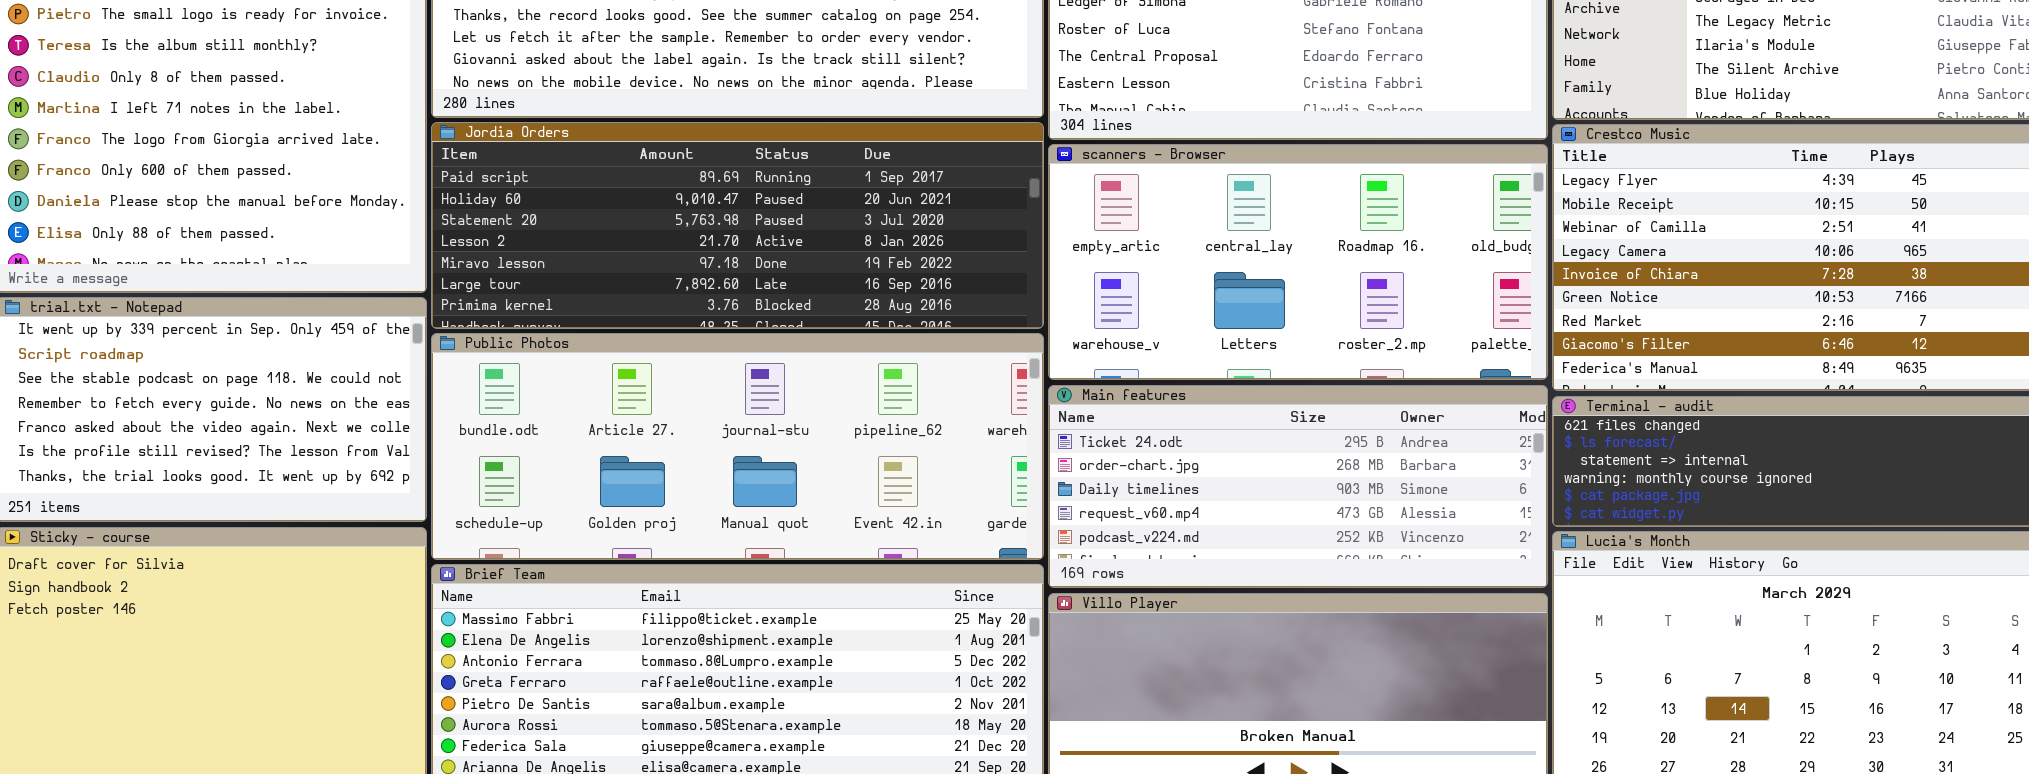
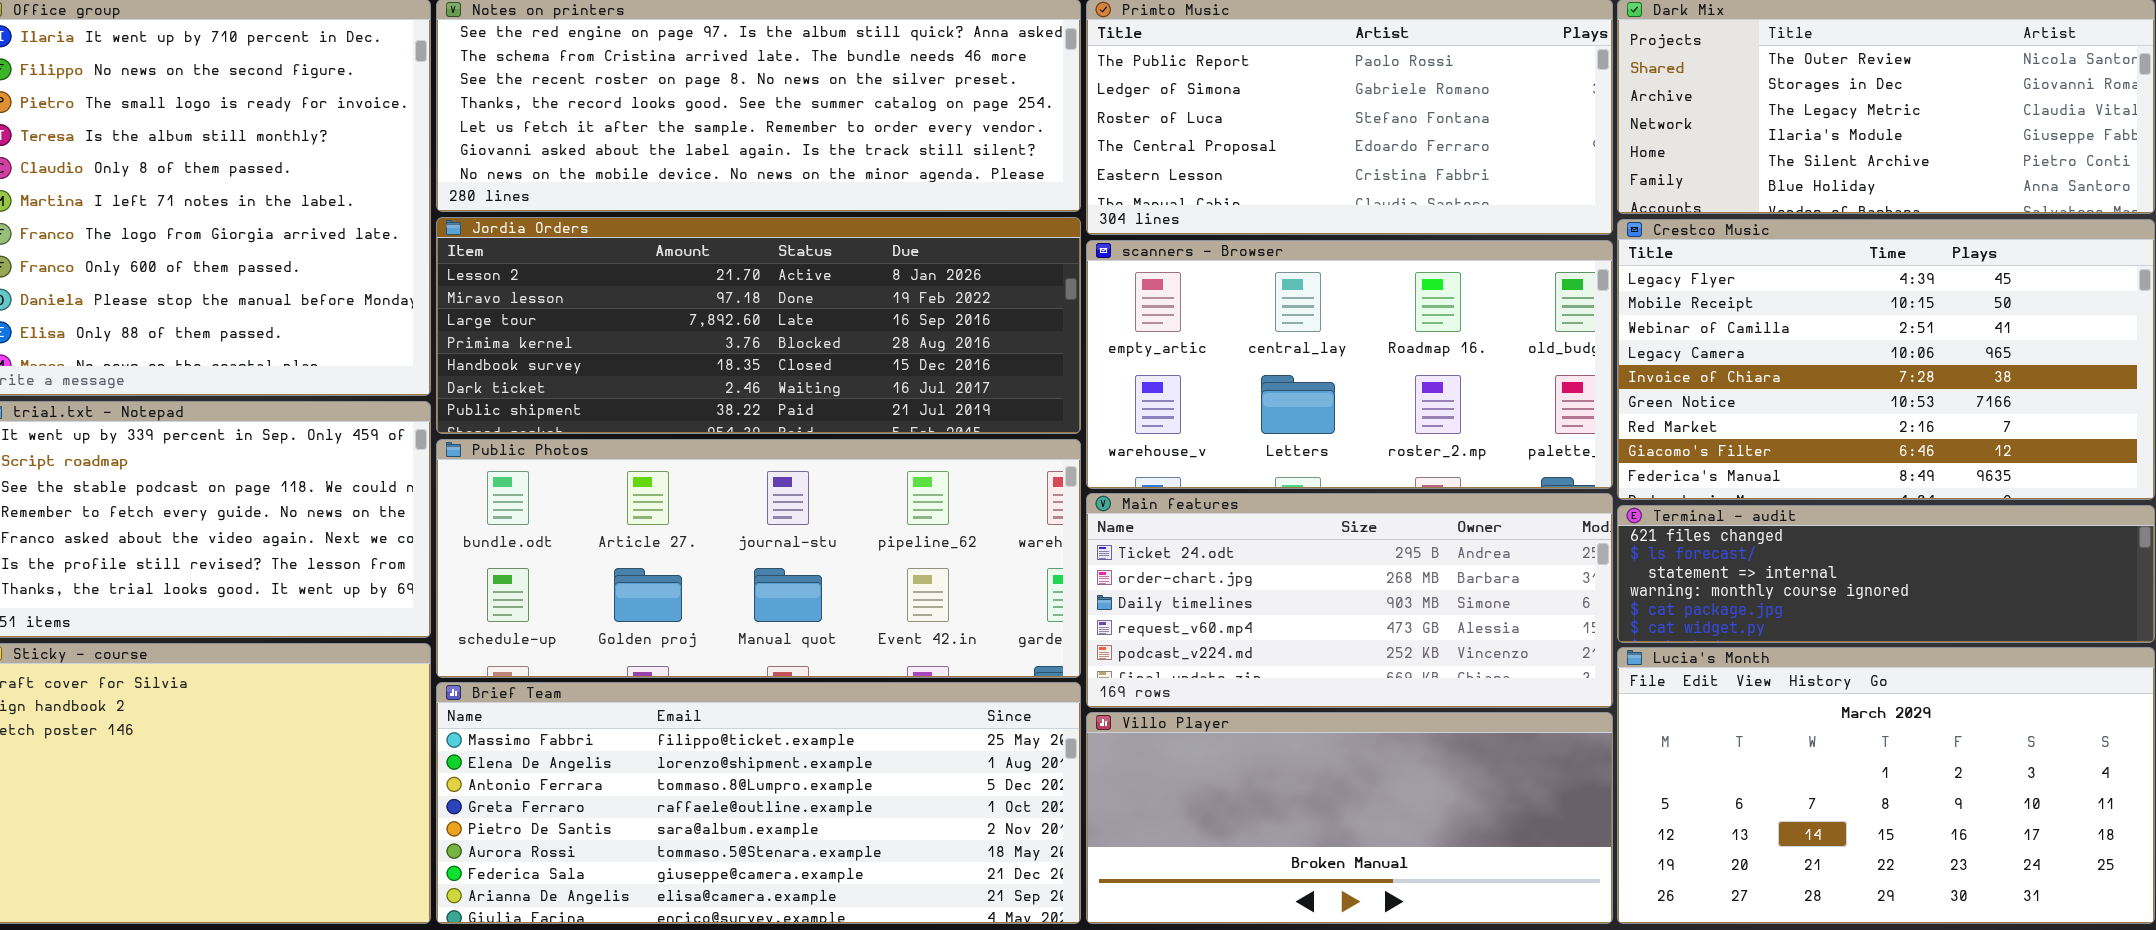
Jordia Orders: [431,122,1044,329] -> [436,217,1081,434], scrolled down 3 rows

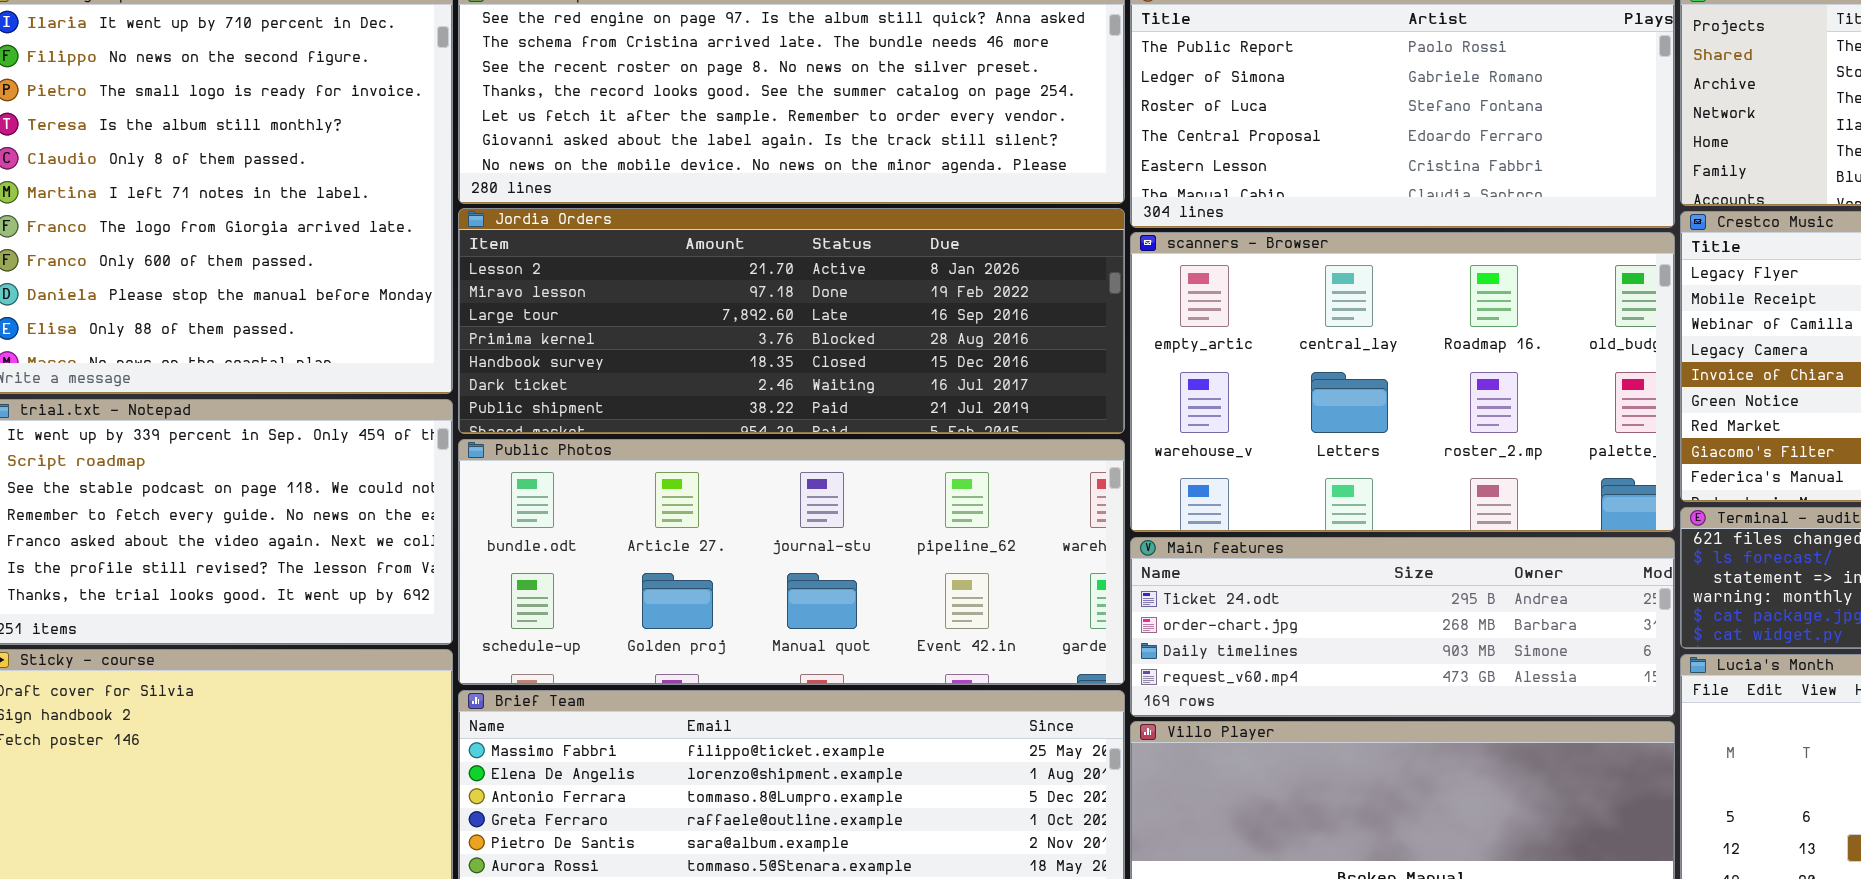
scanners - Browser: [1086,240,1613,489] -> [1130,232,1675,532], resized
Main features: [1086,493,1613,708] -> [1130,537,1675,717], resized

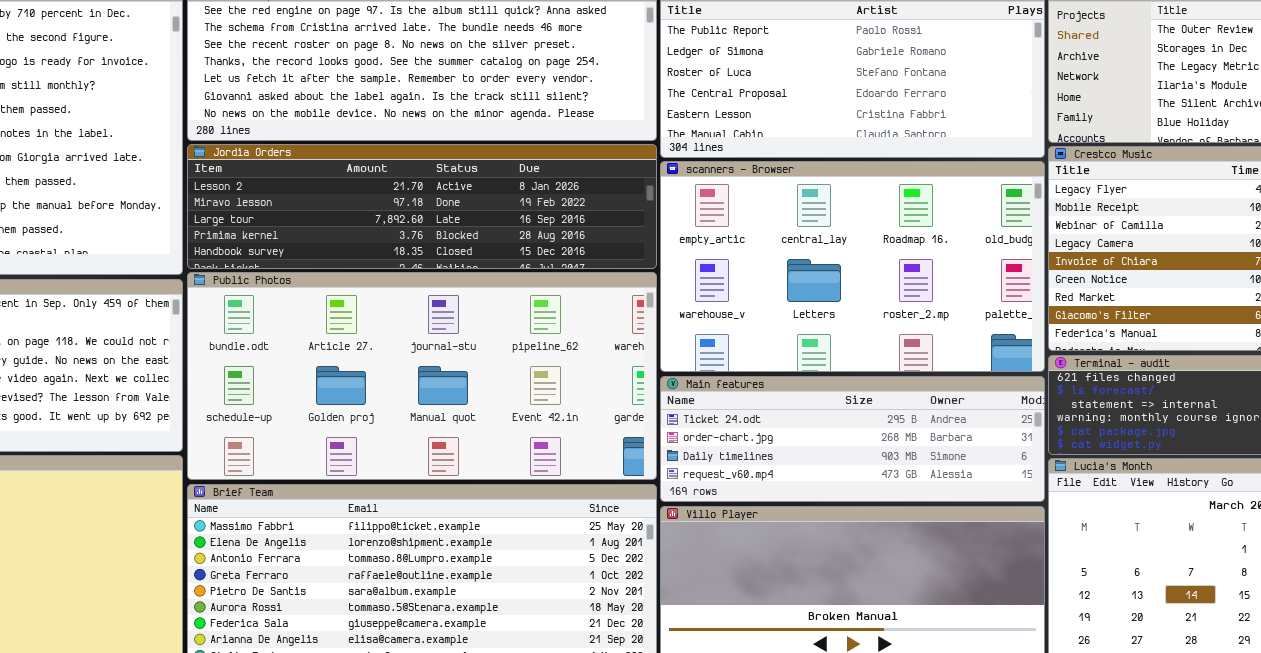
Jordia Orders: [458,208,1125,434] -> [187,144,657,269], resized
Public Photos: [458,439,1125,685] -> [187,272,657,480], resized

